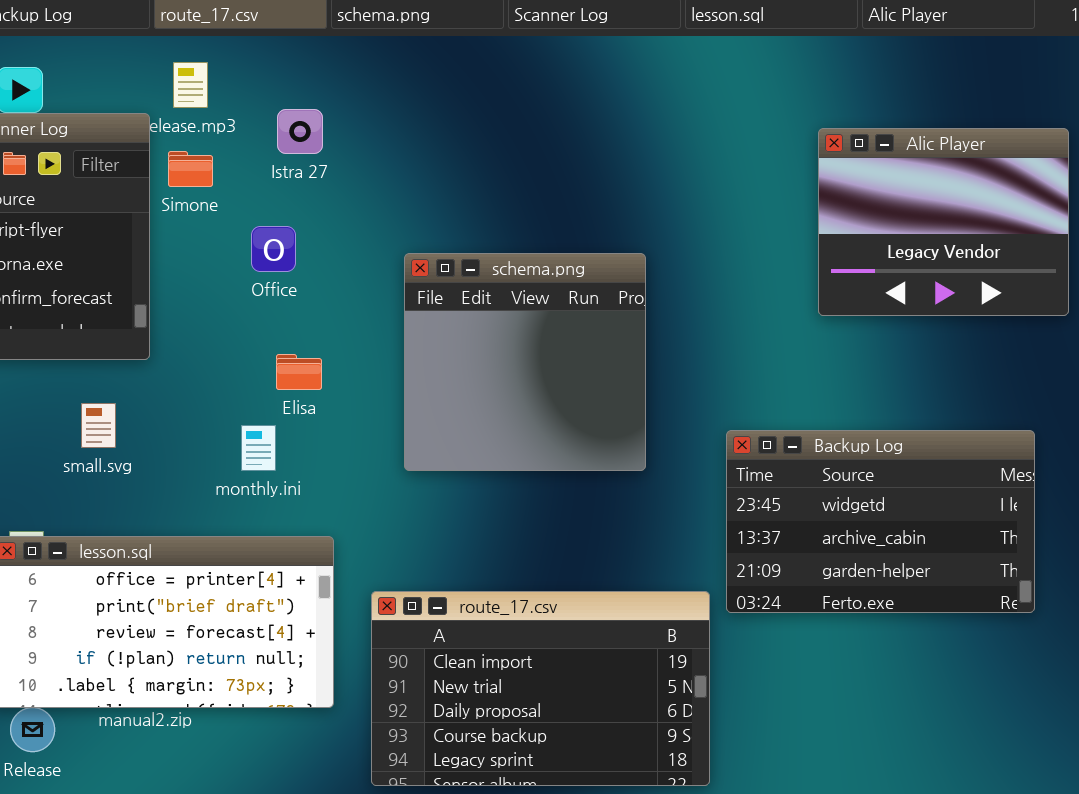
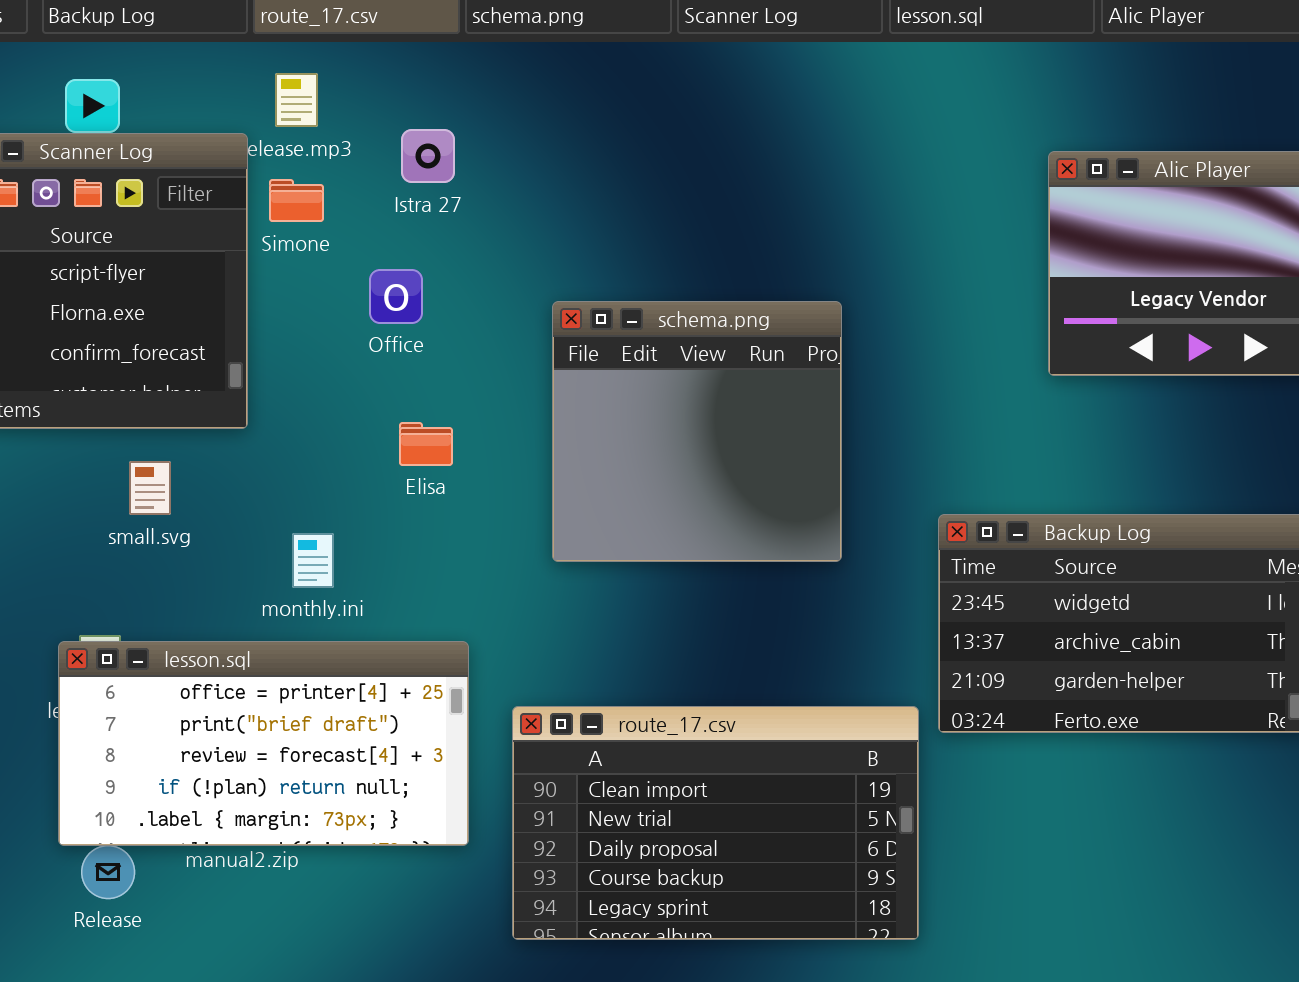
small.svg: [81,403,116,448] -> [129,461,171,515], moved
monthly.ini: [241,425,276,471] -> [292,533,334,588], moved

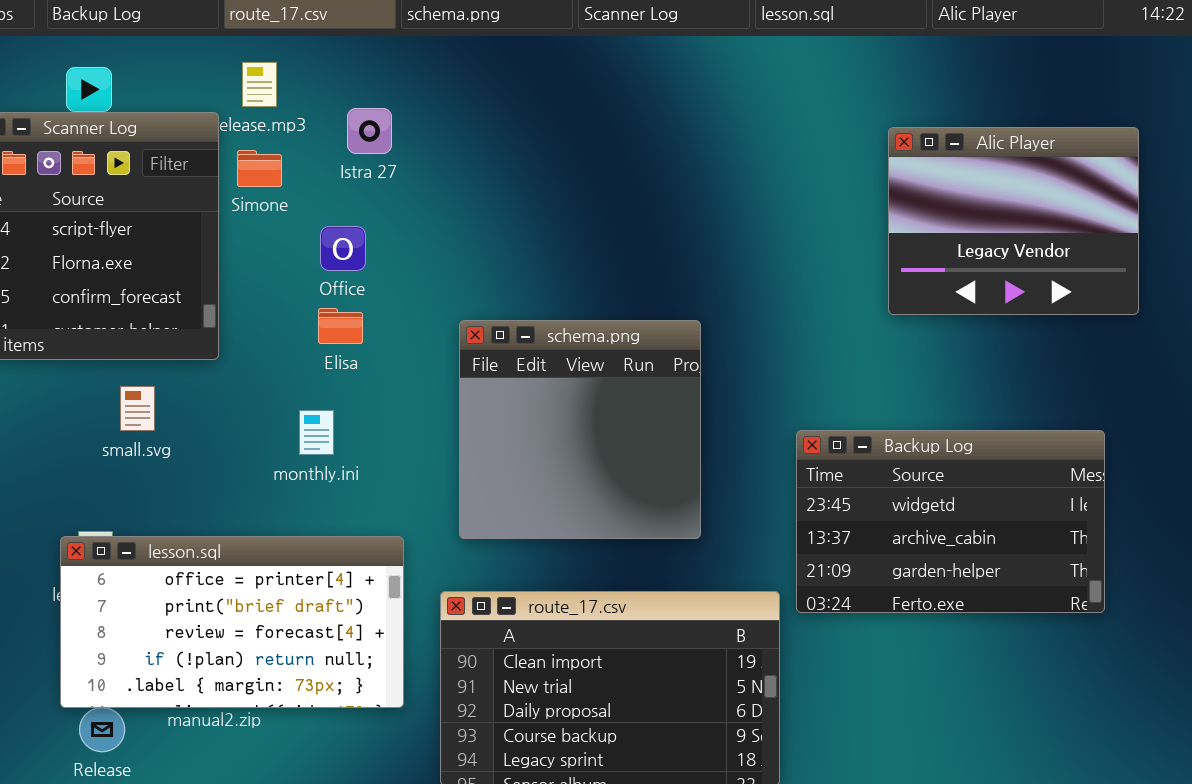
schema.png: [552,301,842,562] -> [459,320,701,539], moved
Elisa: [399,422,453,466] -> [318,308,363,344], moved
monthly.ini: [292,533,334,588] -> [299,410,334,455], moved

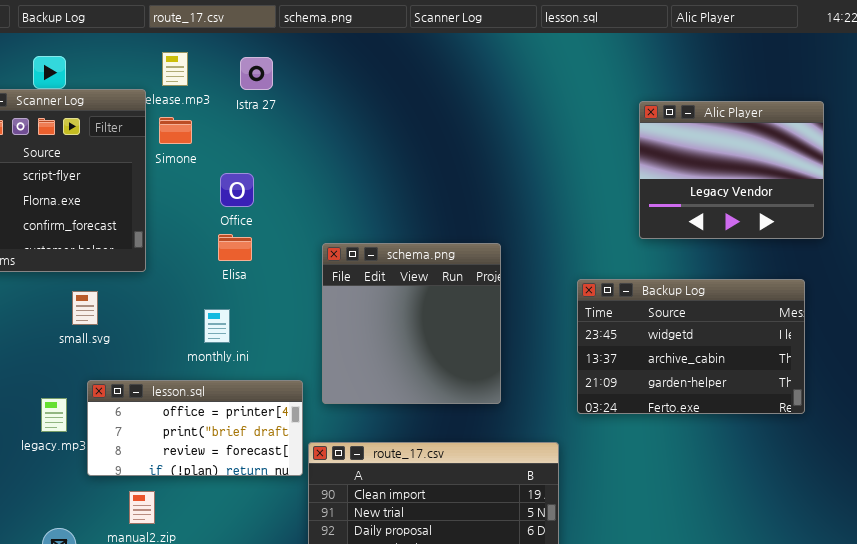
Istra 27: [347,108,392,154] -> [240,57,273,90], moved
Backup Log: [796,430,1105,613] -> [577,279,805,414], moved
lesson.sql: [60,536,404,708] -> [87,380,303,476], moved, resized

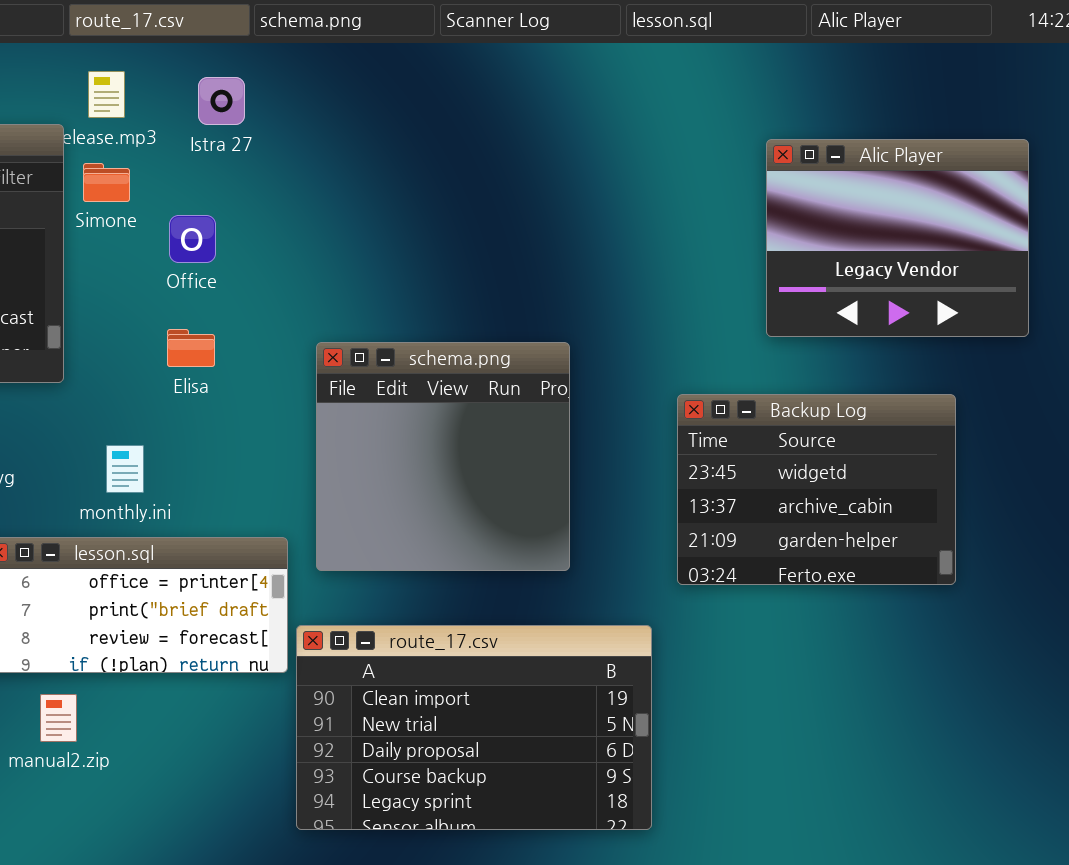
Office: [220,173,254,207] -> [169,215,216,263], moved
Backup Log: [577,279,805,414] -> [677,394,956,585], resized
monthly.ini: [204,309,230,343] -> [106,445,144,493], moved

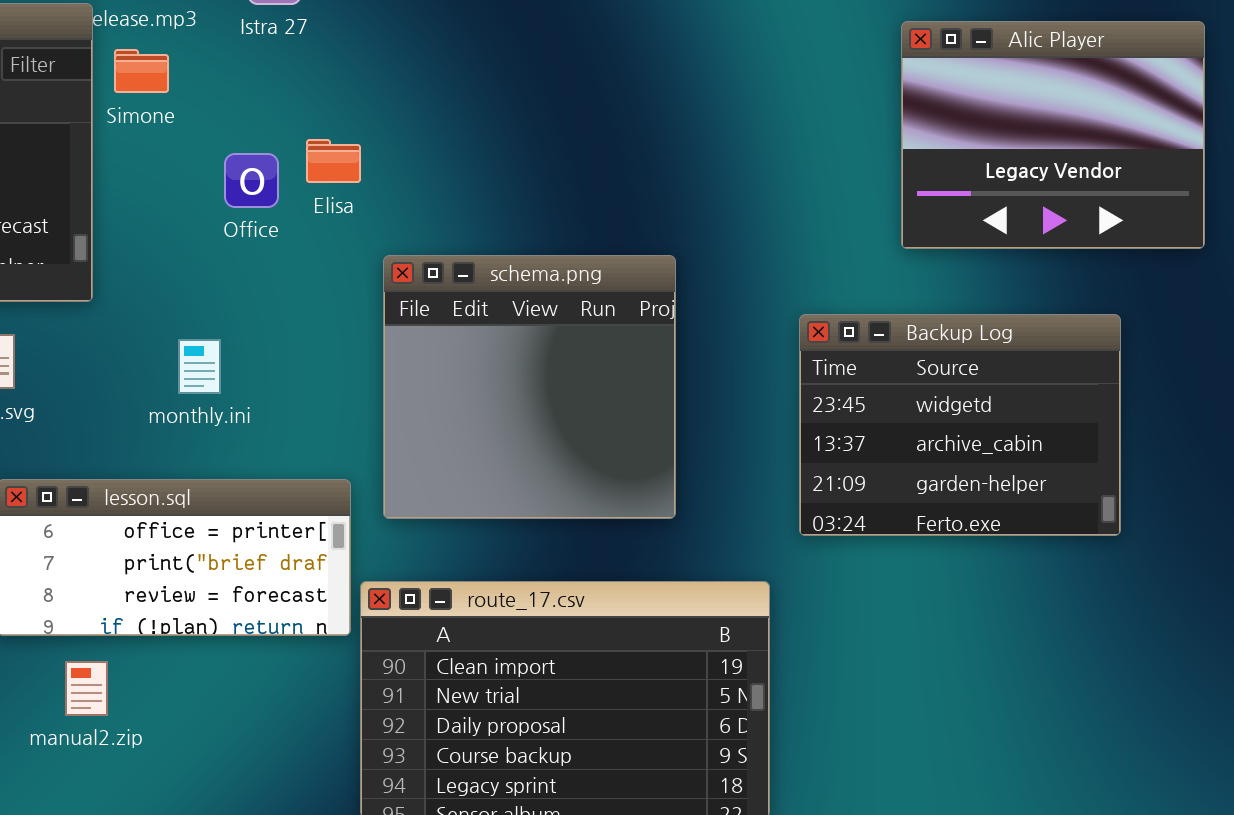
Office: [169,215,216,263] -> [224,153,279,208], moved
Elisa: [167,329,215,367] -> [306,139,361,183], moved
monthly.ini: [106,445,144,493] -> [178,339,221,394], moved

